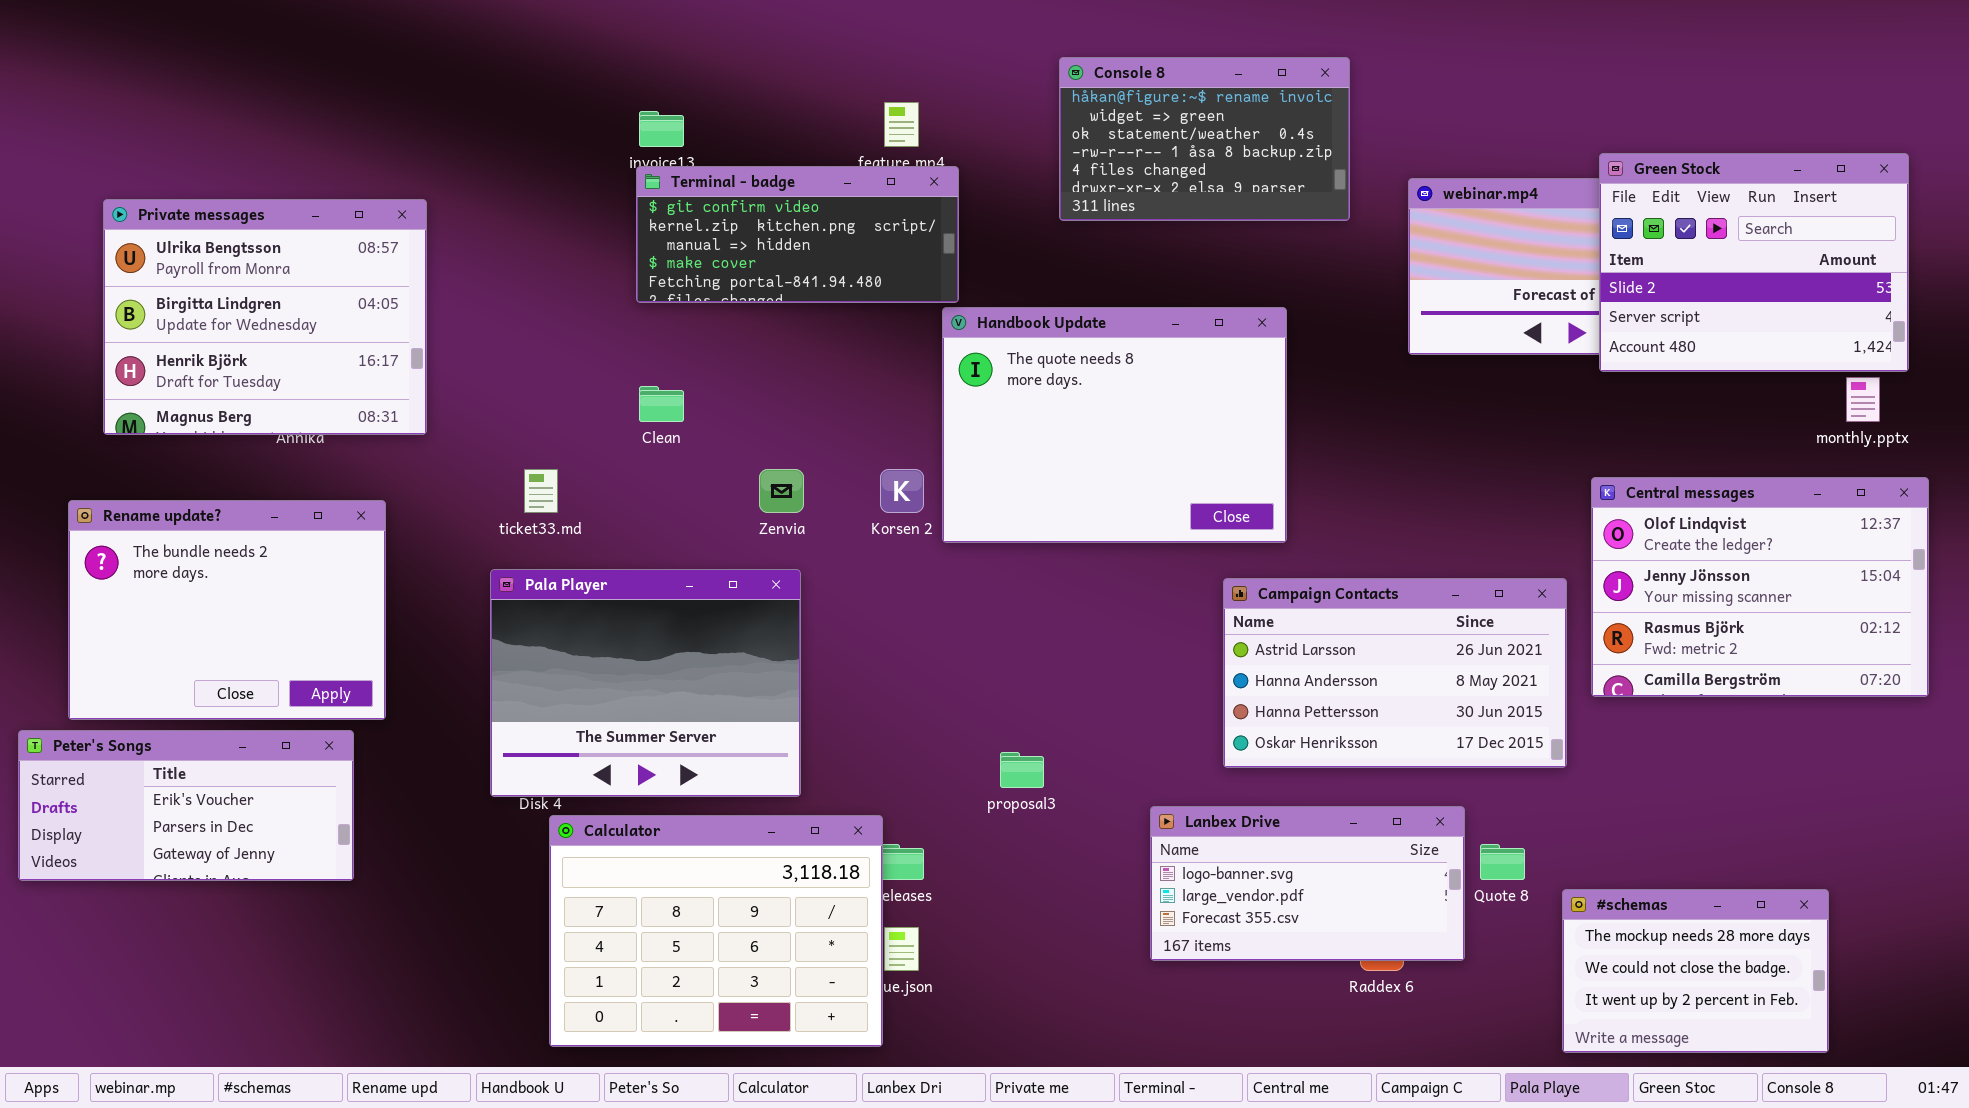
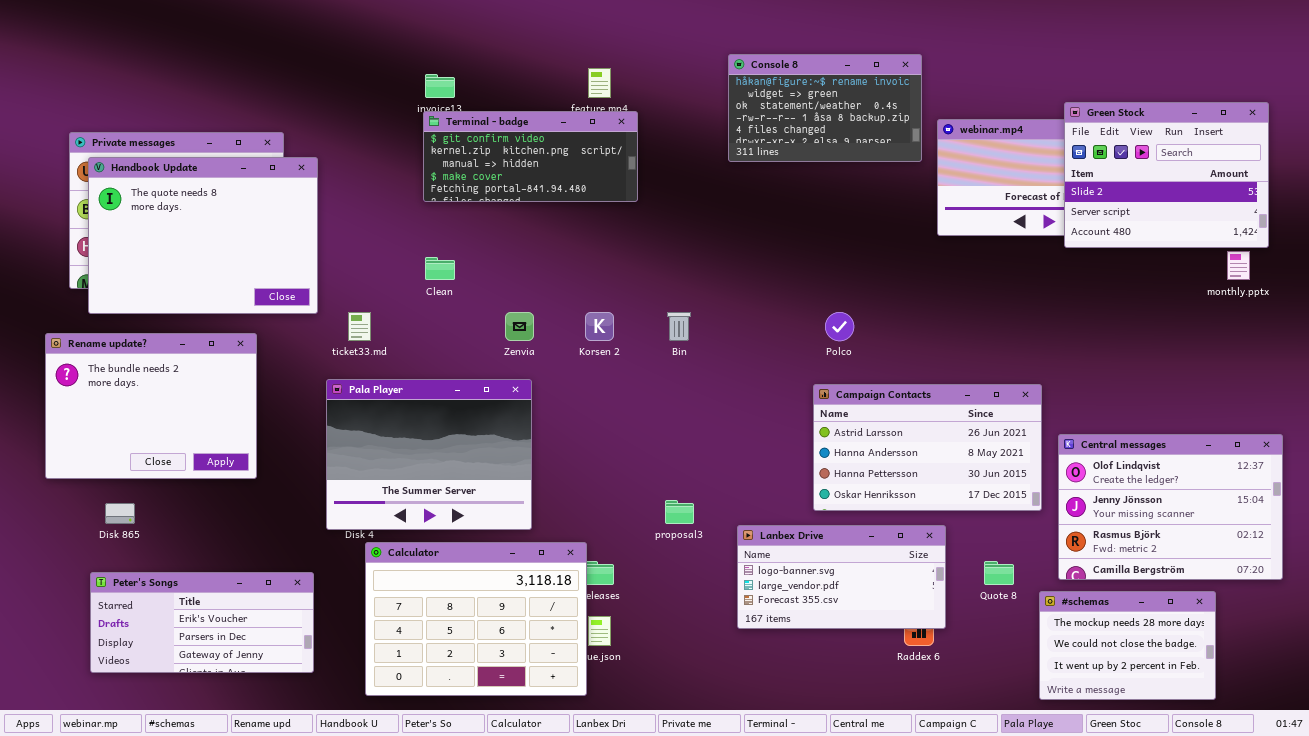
Console 8: [1059,57,1350,221] -> [728,54,922,162], moved
Handbook Update: [942,307,1287,543] -> [88,157,318,314], moved
Central messages: [1591,477,1929,697] -> [1058,434,1283,580], moved
Peter's Songs: [18,730,354,881] -> [90,572,314,673], moved
Lanbex Drive: [1150,806,1465,961] -> [737,525,946,629], moved

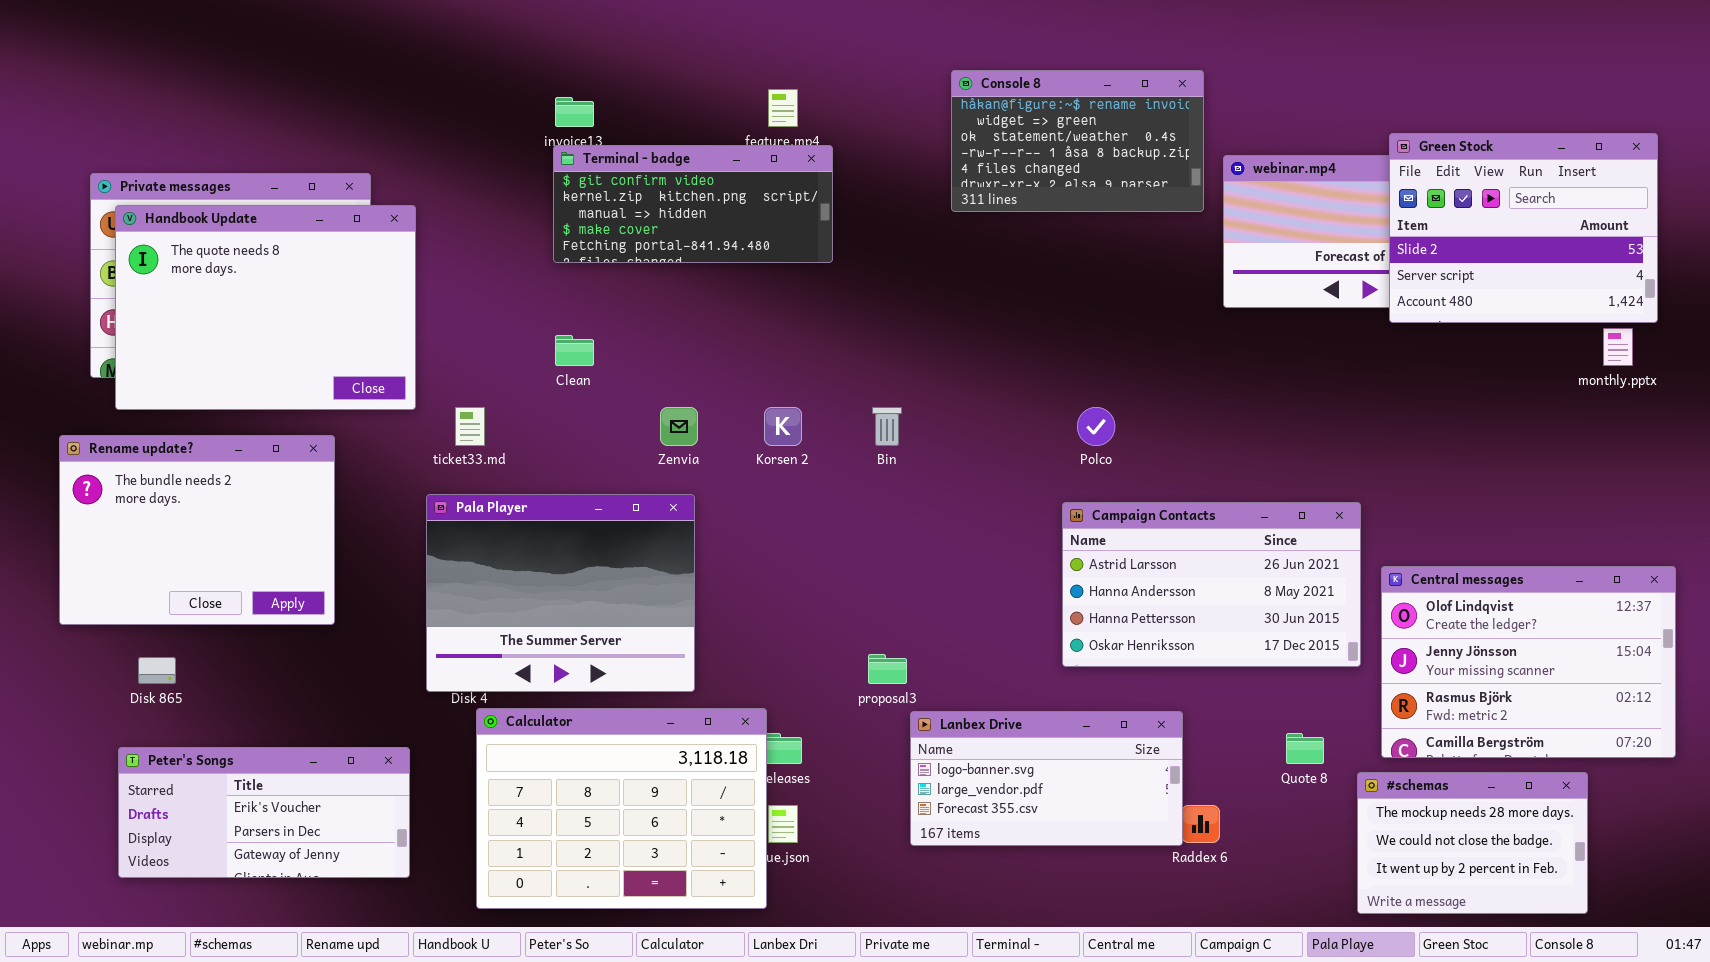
Lanbex Drive: [737,525,946,629] -> [910,711,1183,846], moved

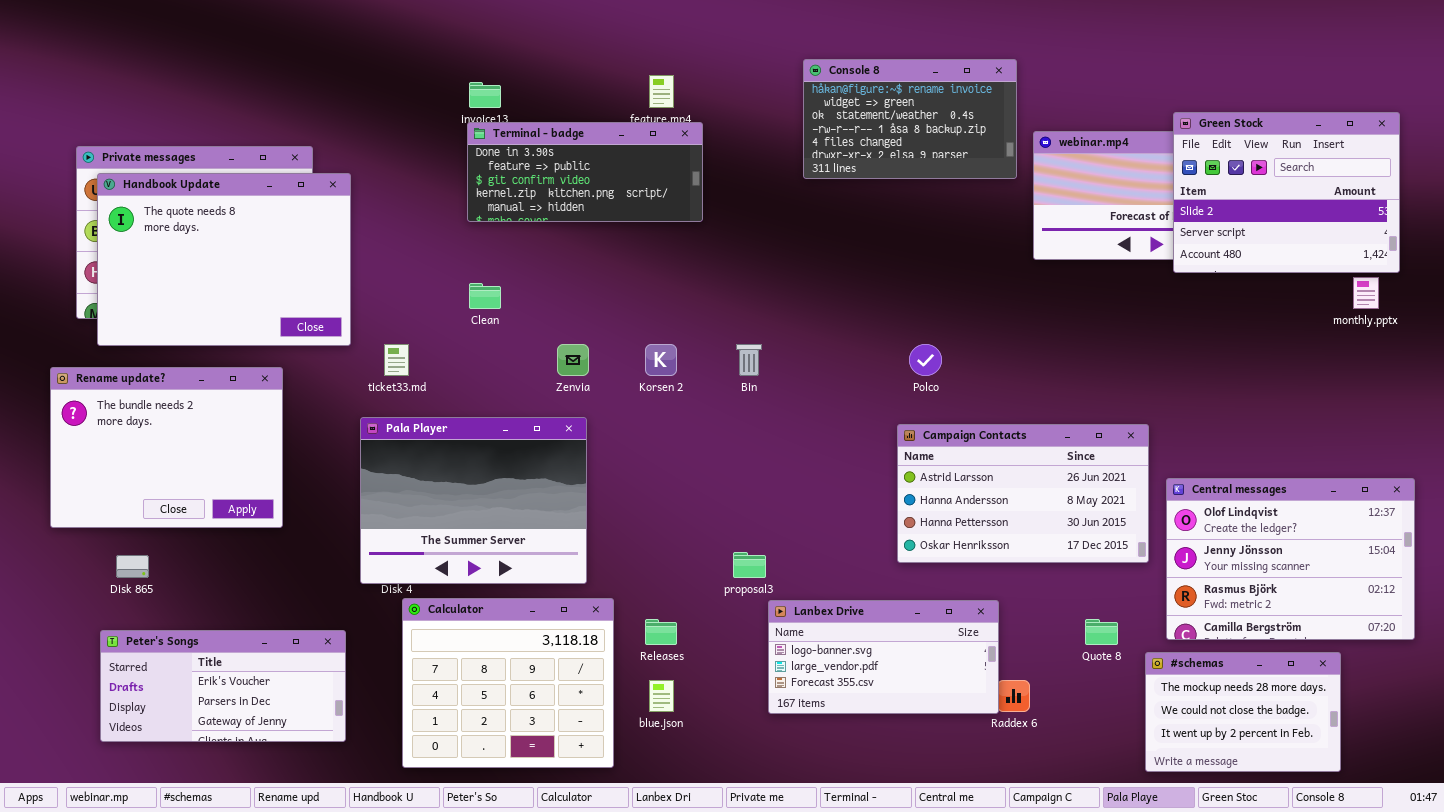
Terminal - badge: [553,145,833,263] -> [467,122,703,222], scrolled up 2 rows
Calculator: [476,708,767,909] -> [402,598,614,768], resized

